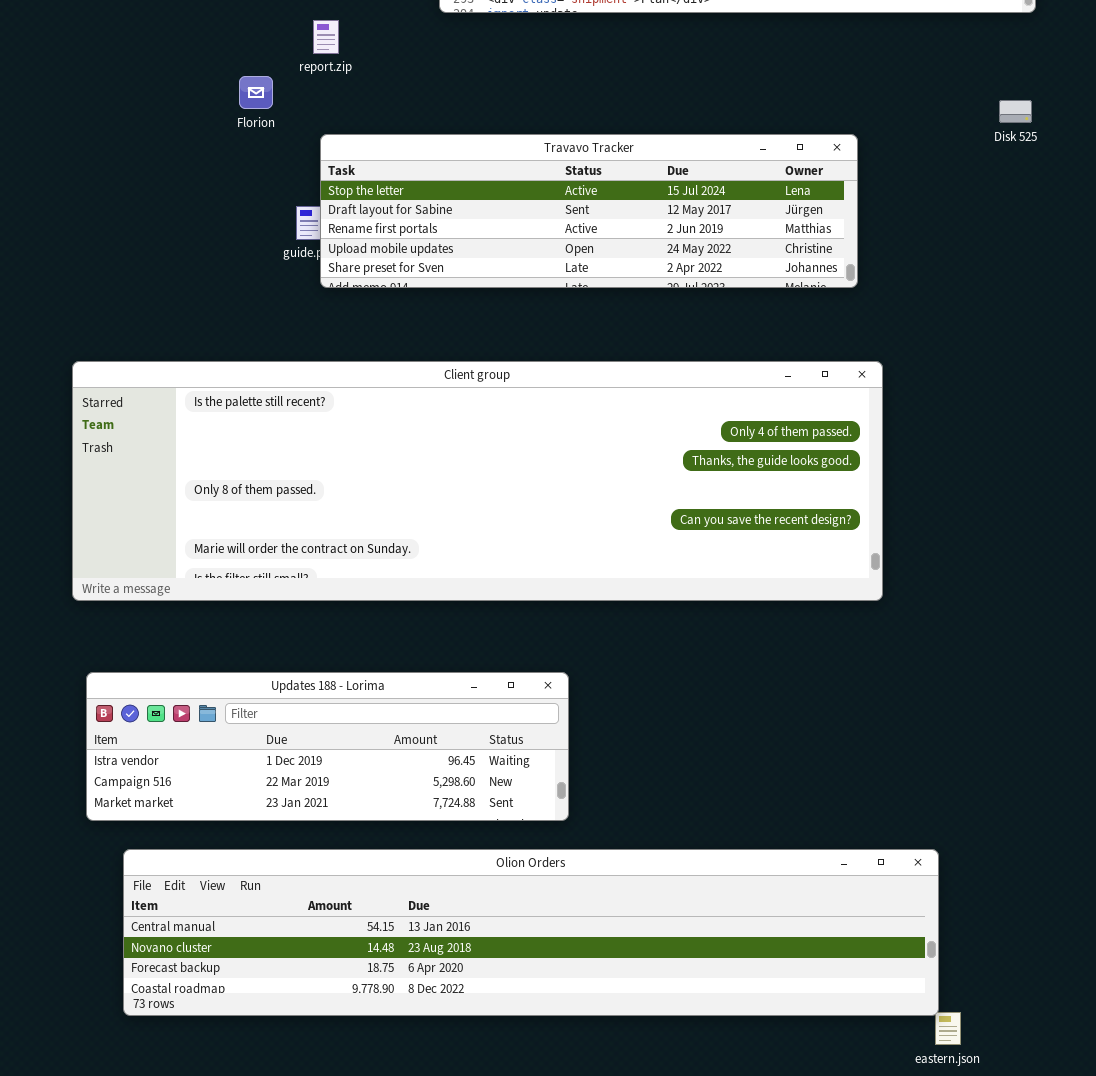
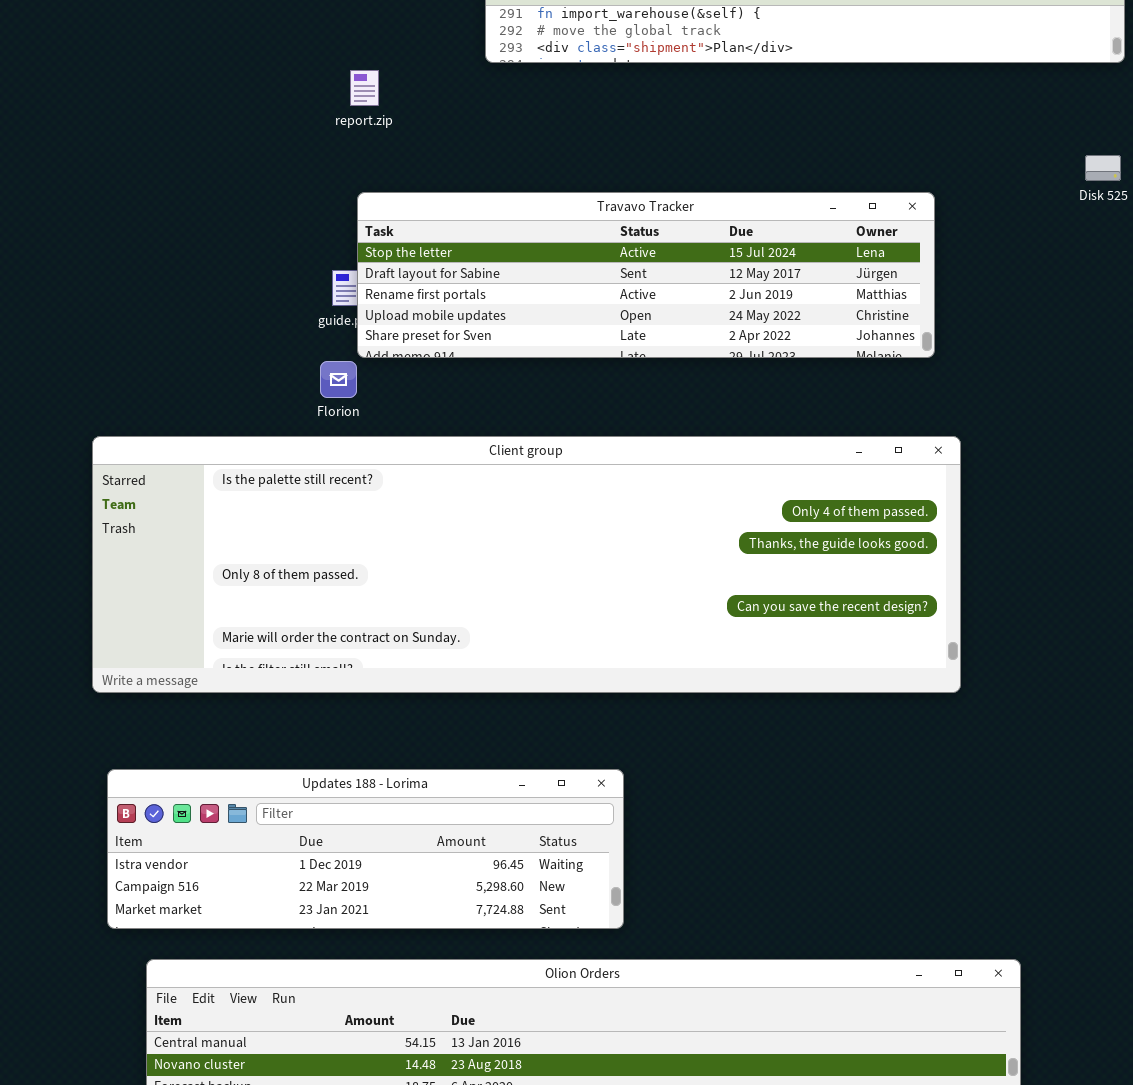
Florion: [239,76,273,109] -> [320,361,357,398], moved

